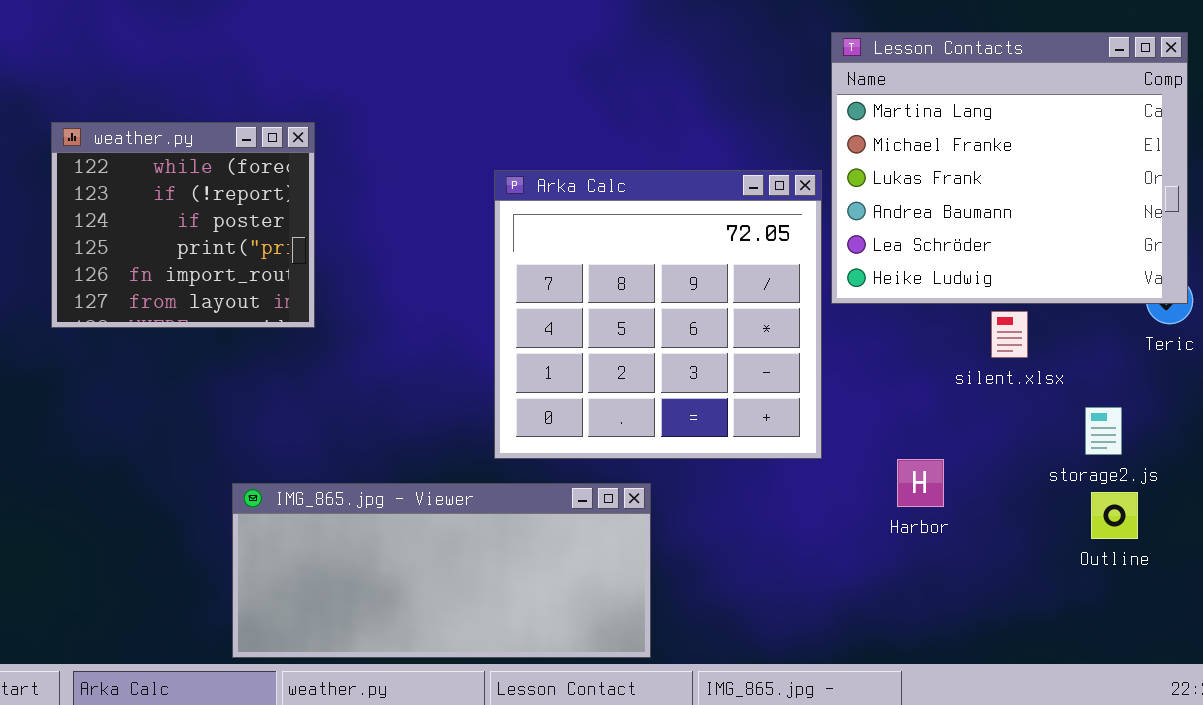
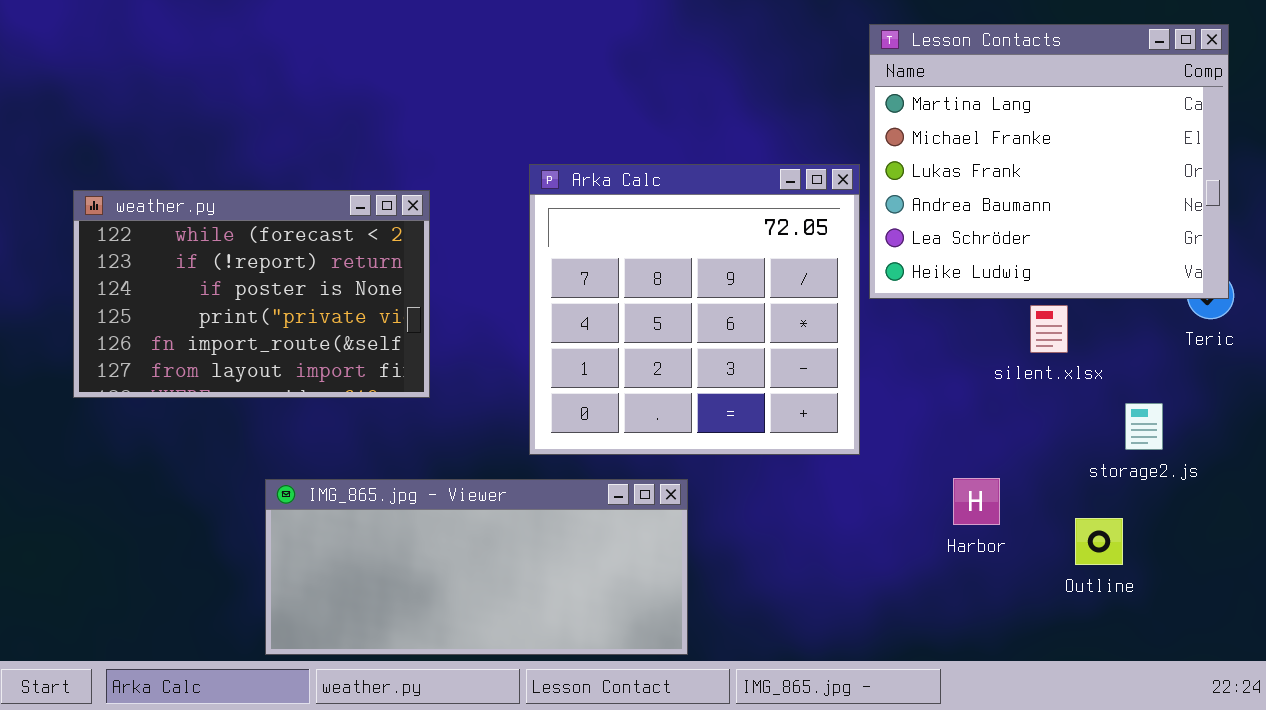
weather.py: [51,122,315,328] -> [73,190,430,398], moved, resized
Harbor: [897,459,944,507] -> [953,478,1000,525], moved
Outline: [1091,492,1138,539] -> [1075,518,1123,565], moved

